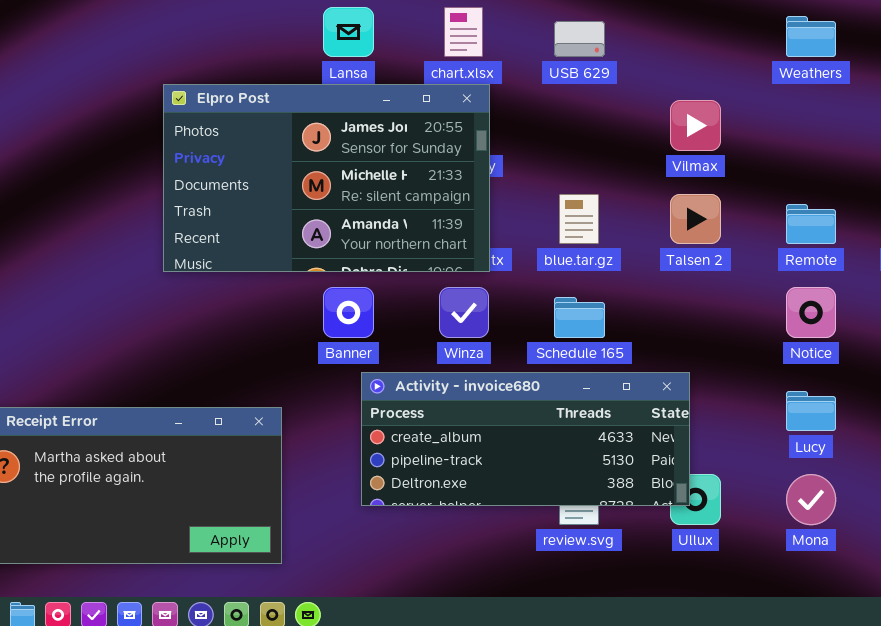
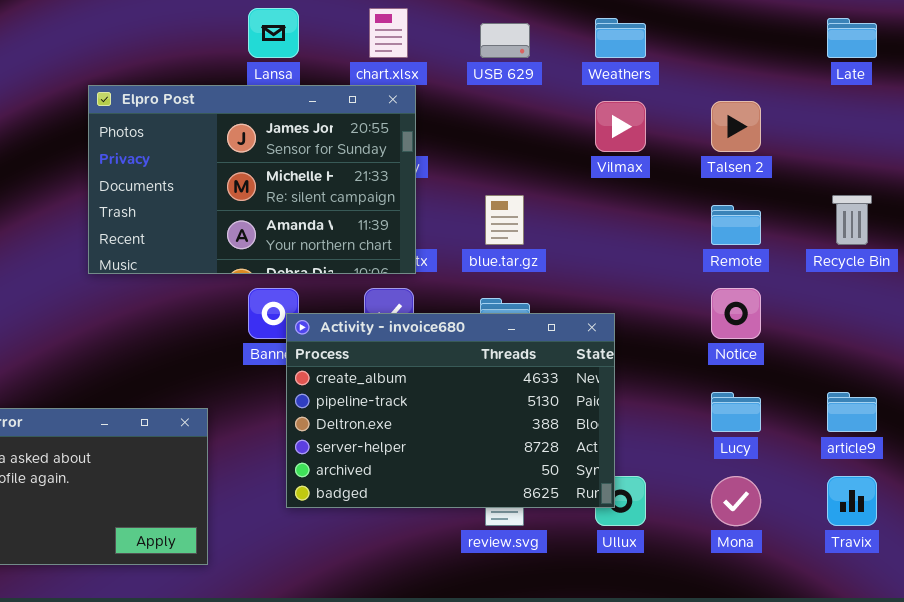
Weathers: [786,16,836,57] -> [595,18,646,58], moved
Talsen 2: [670,194,721,244] -> [711,101,761,152], moved
Activity - invoice680: [361,372,690,506] -> [286,313,615,508], resized

